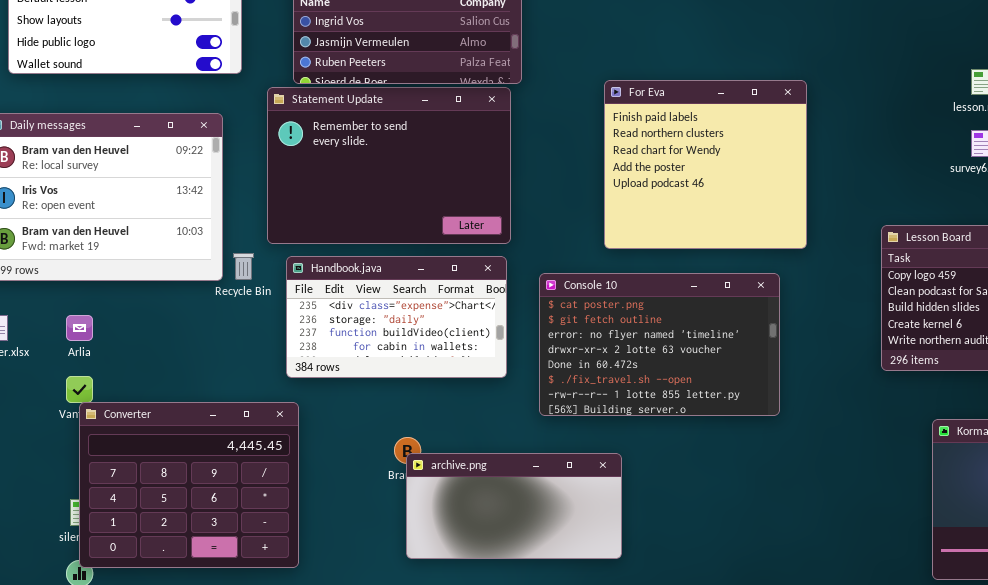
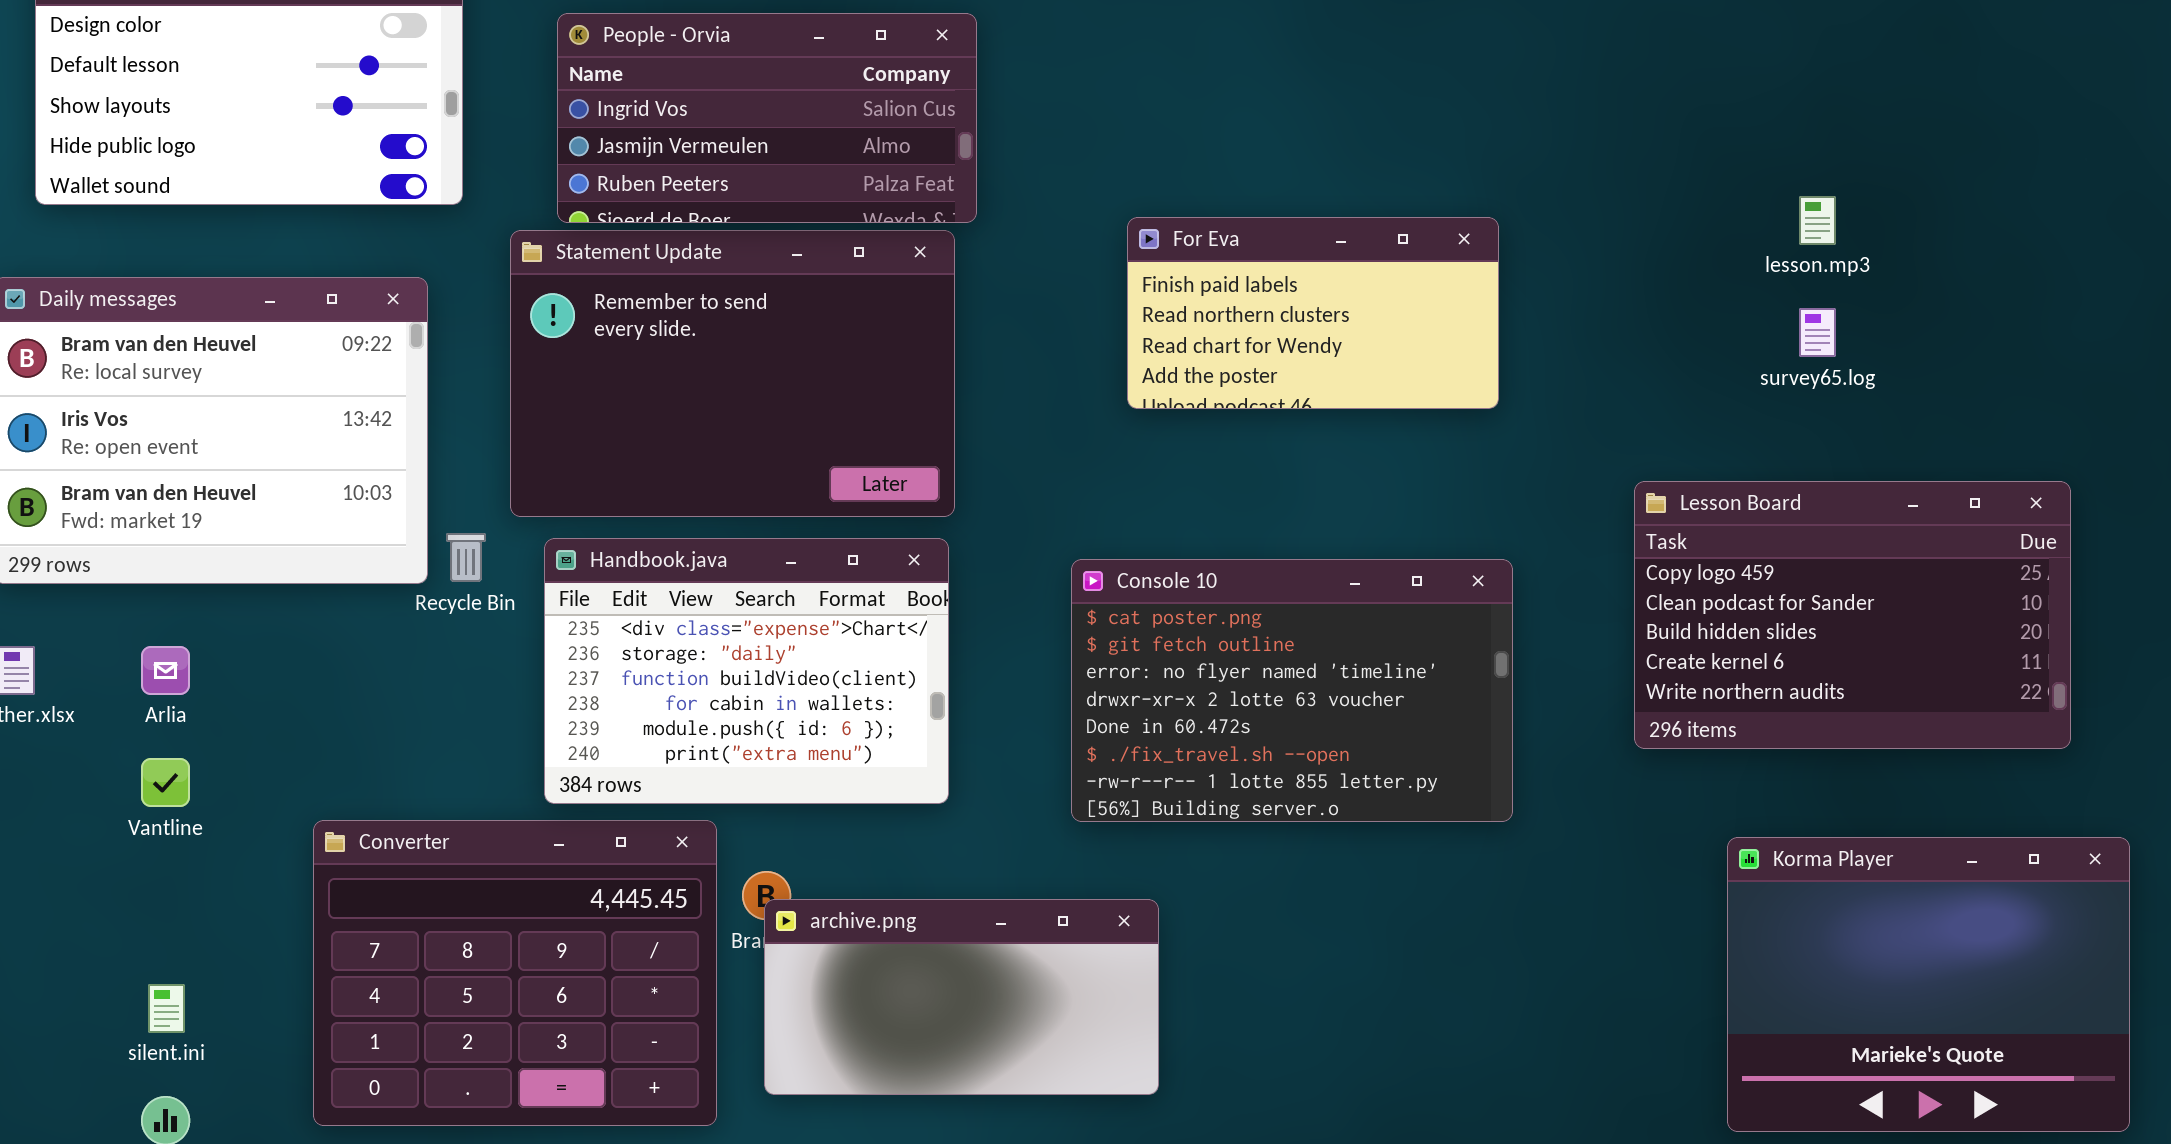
For Eva: [604,80,807,249] -> [1127,217,1499,409], resized
Handbook.java: [286,256,507,378] -> [544,538,949,804], resized
Console 10: [539,273,780,416] -> [1071,559,1513,822], moved
Converter: [79,402,299,568] -> [313,820,717,1126], moved

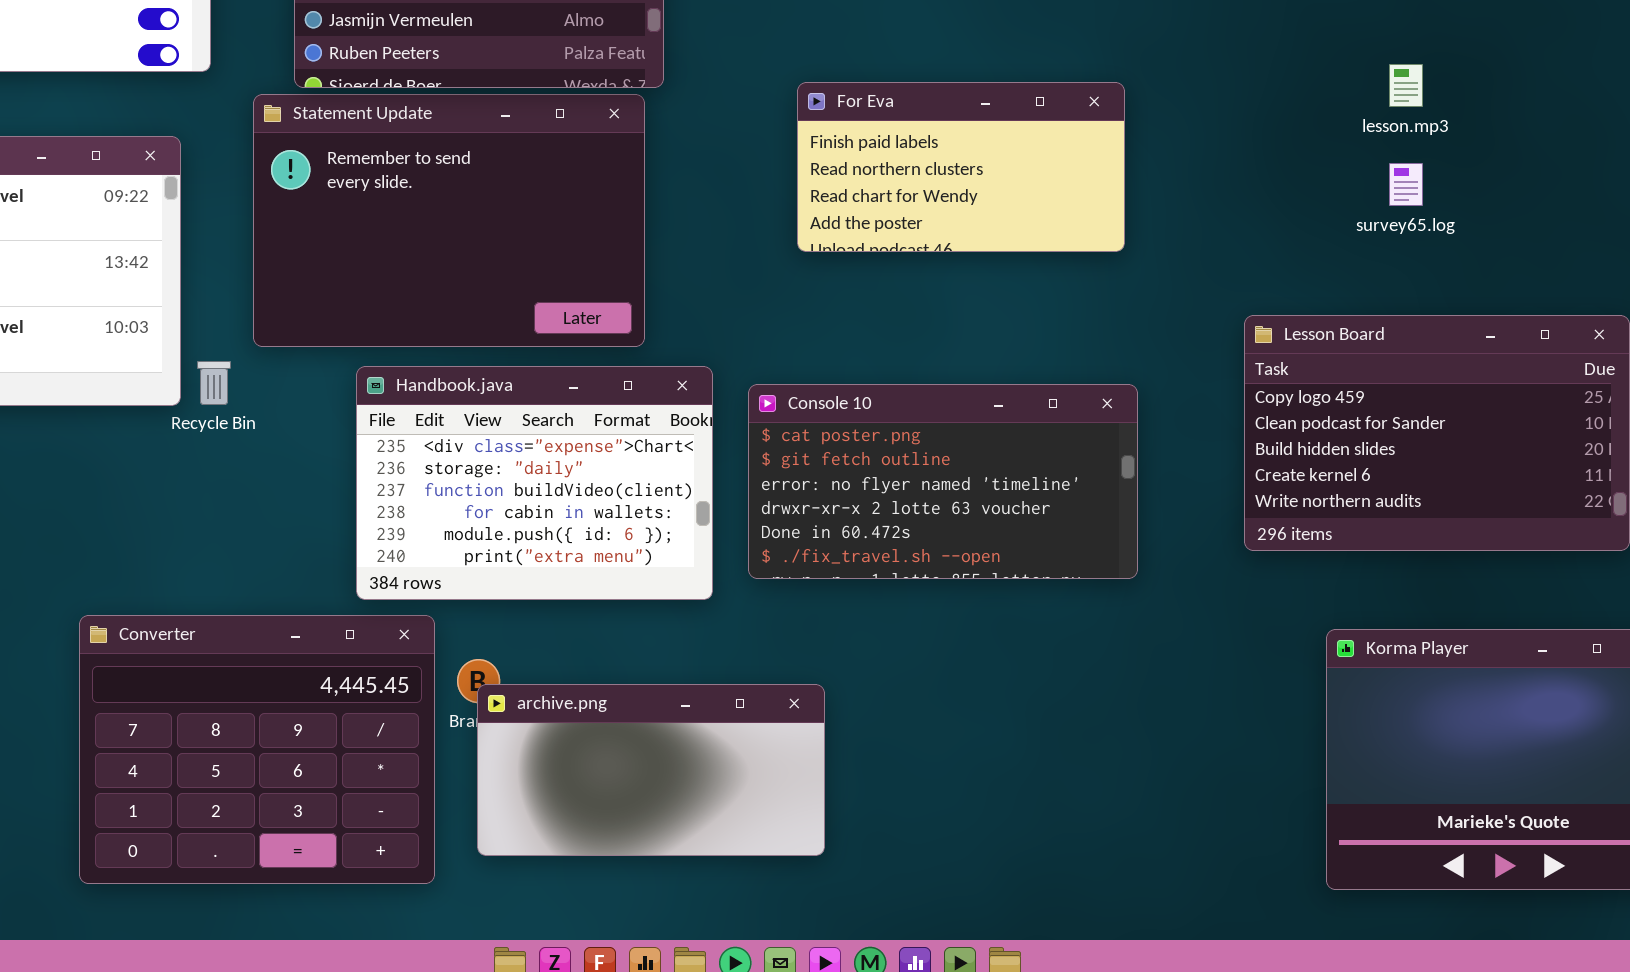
Handbook.java: [544,538,949,804] -> [356,366,713,600], moved
Console 10: [1071,559,1513,822] -> [748,384,1138,579], resized

